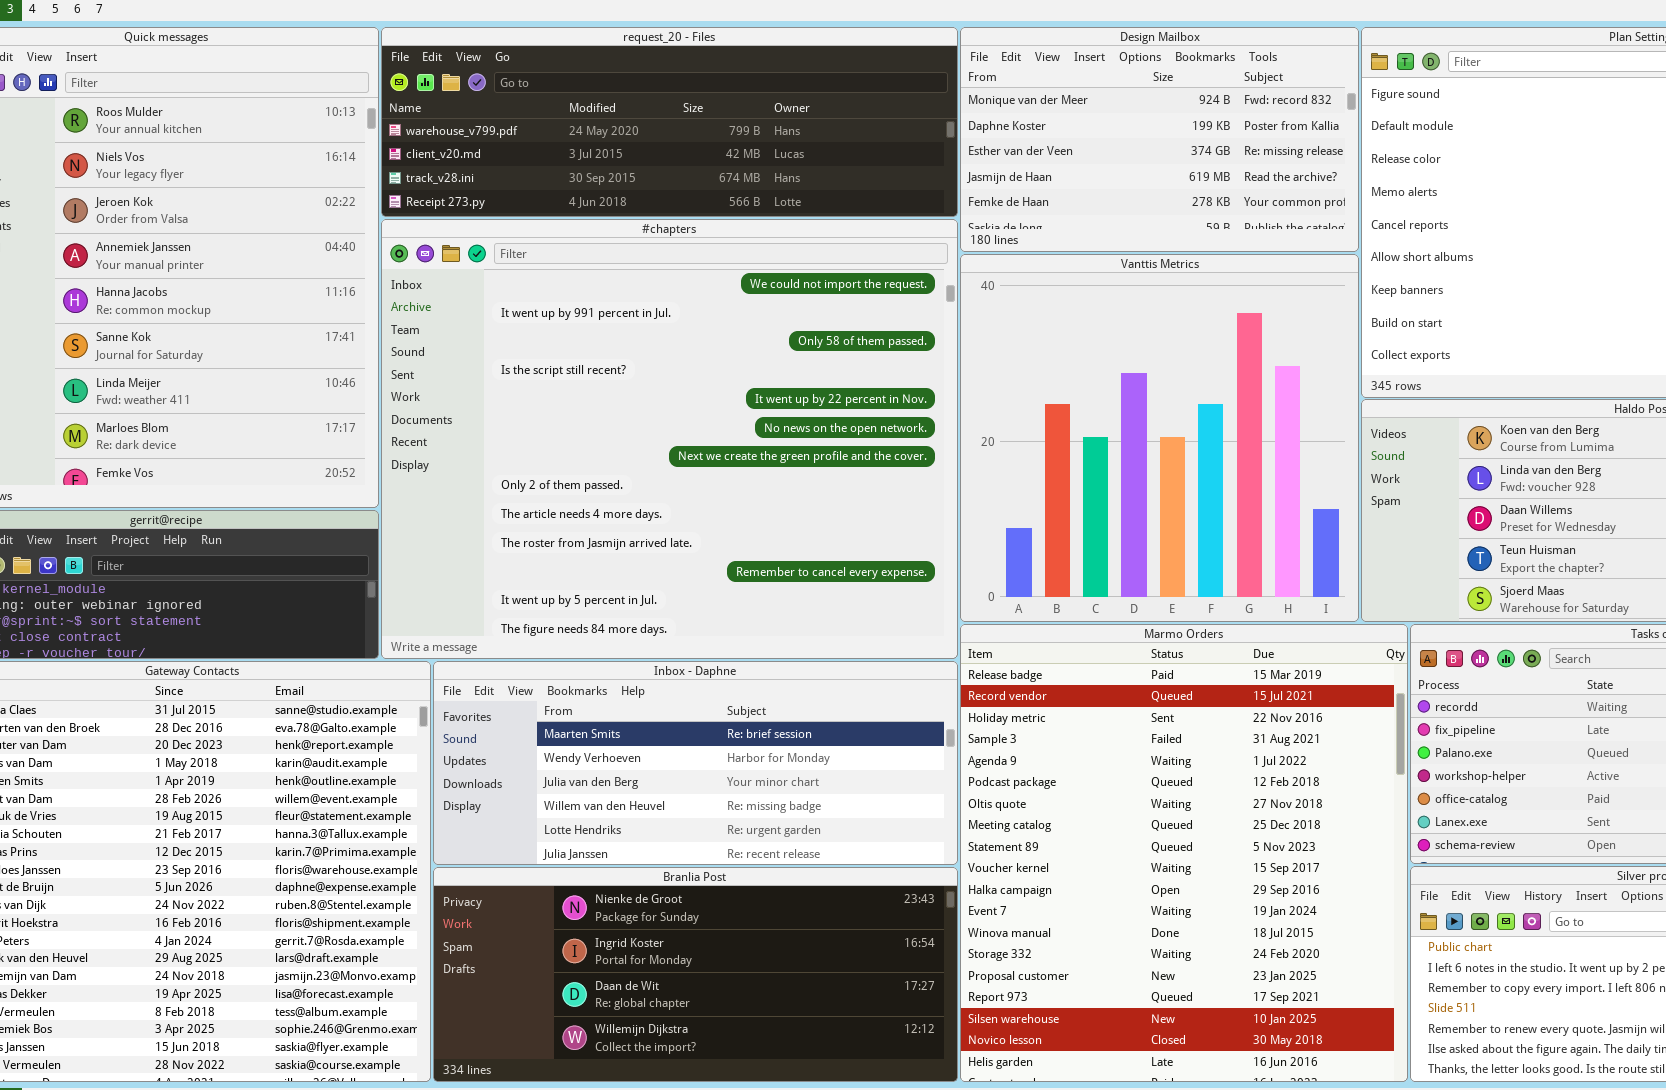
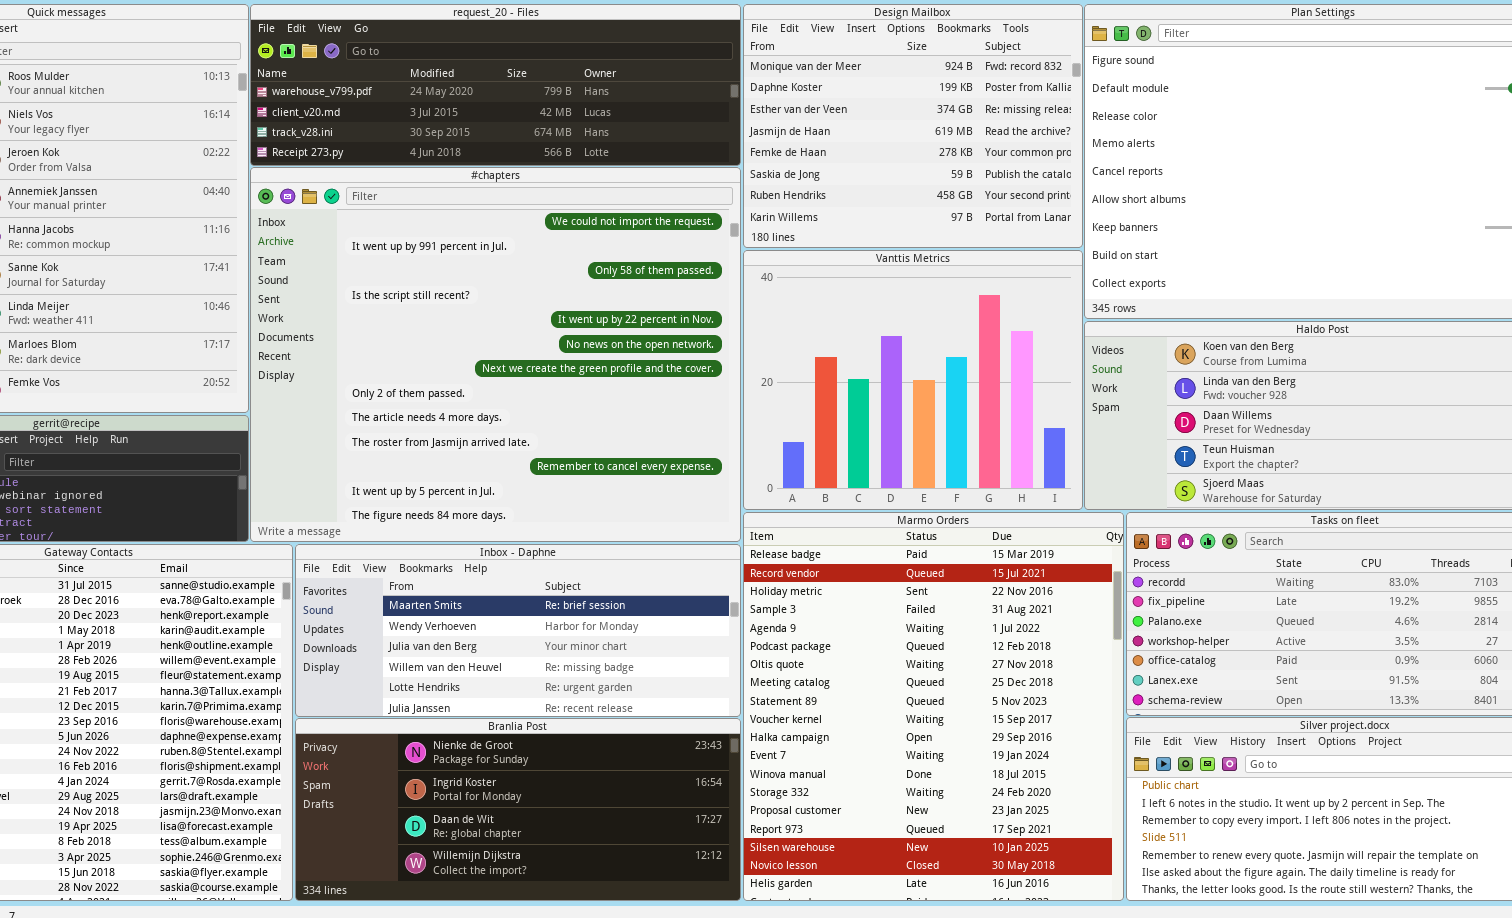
Design Mailbox: [960,27,1359,252] -> [743,4,1083,248], resized
Vanttis Metrics: [960,254,1359,622] -> [743,250,1083,510], resized

